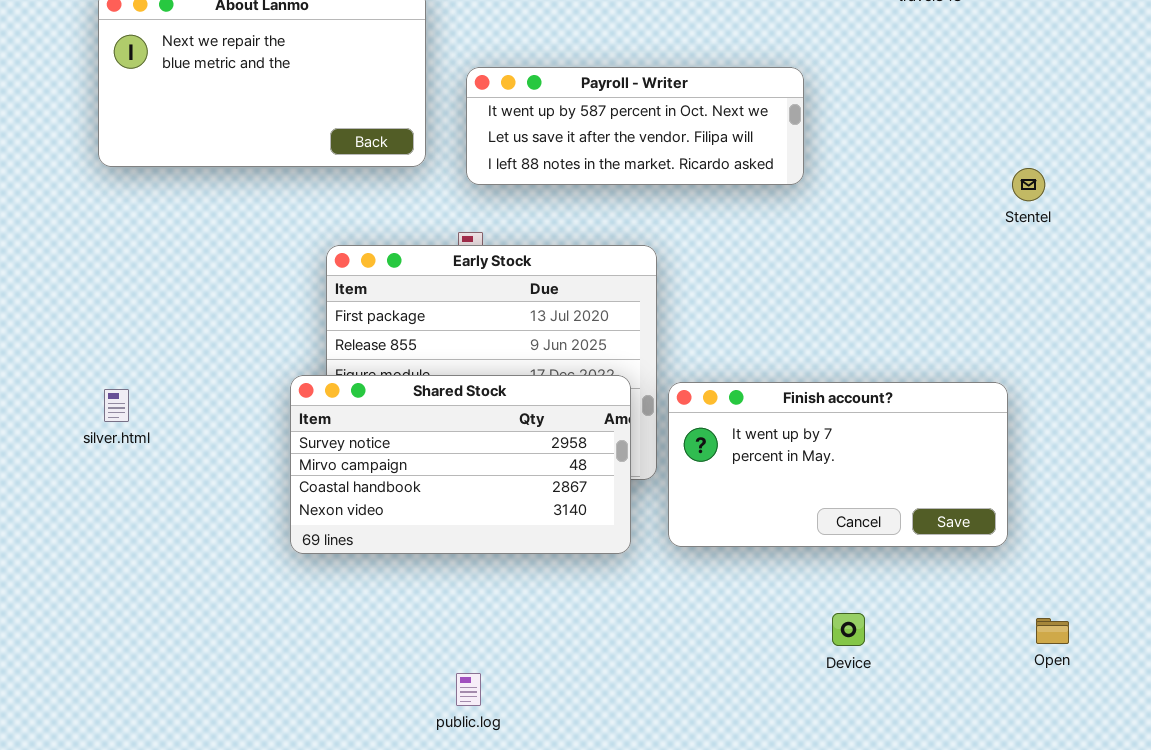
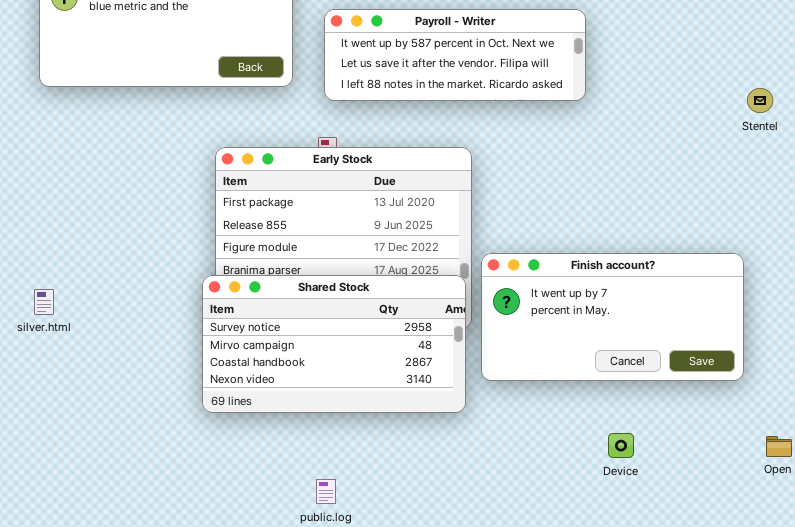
Shared Stock: [290,375,631,554] -> [202,275,466,413], moved
silver.html: [104,389,129,422] -> [34,289,54,315], moved

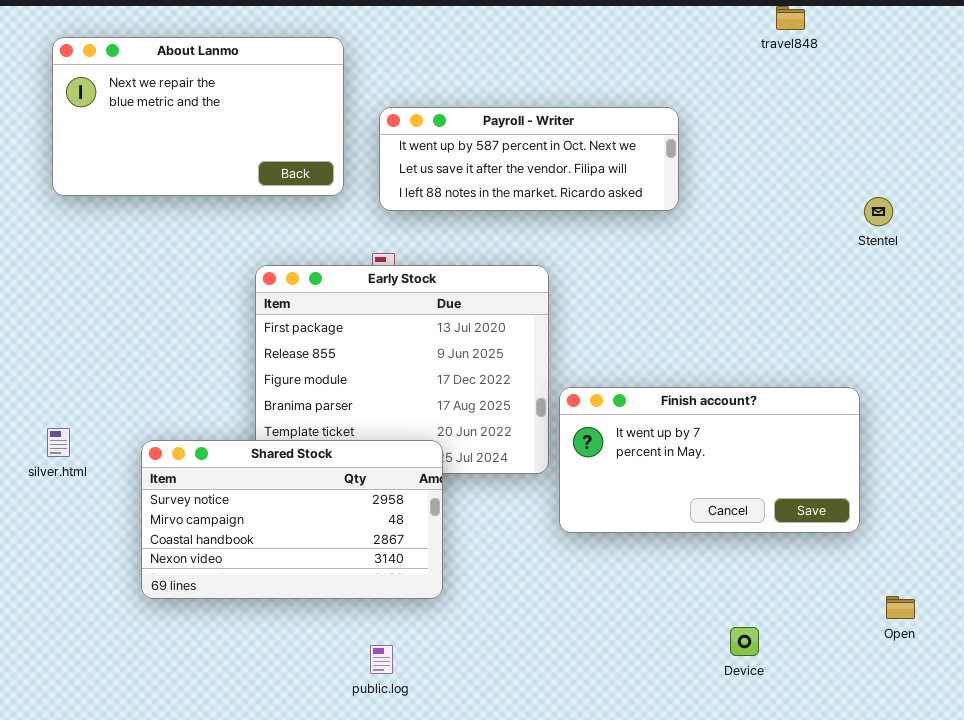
Shared Stock: [202,275,466,413] -> [141,440,443,599], moved
Device: [608,433,634,458] -> [730,627,759,656], moved

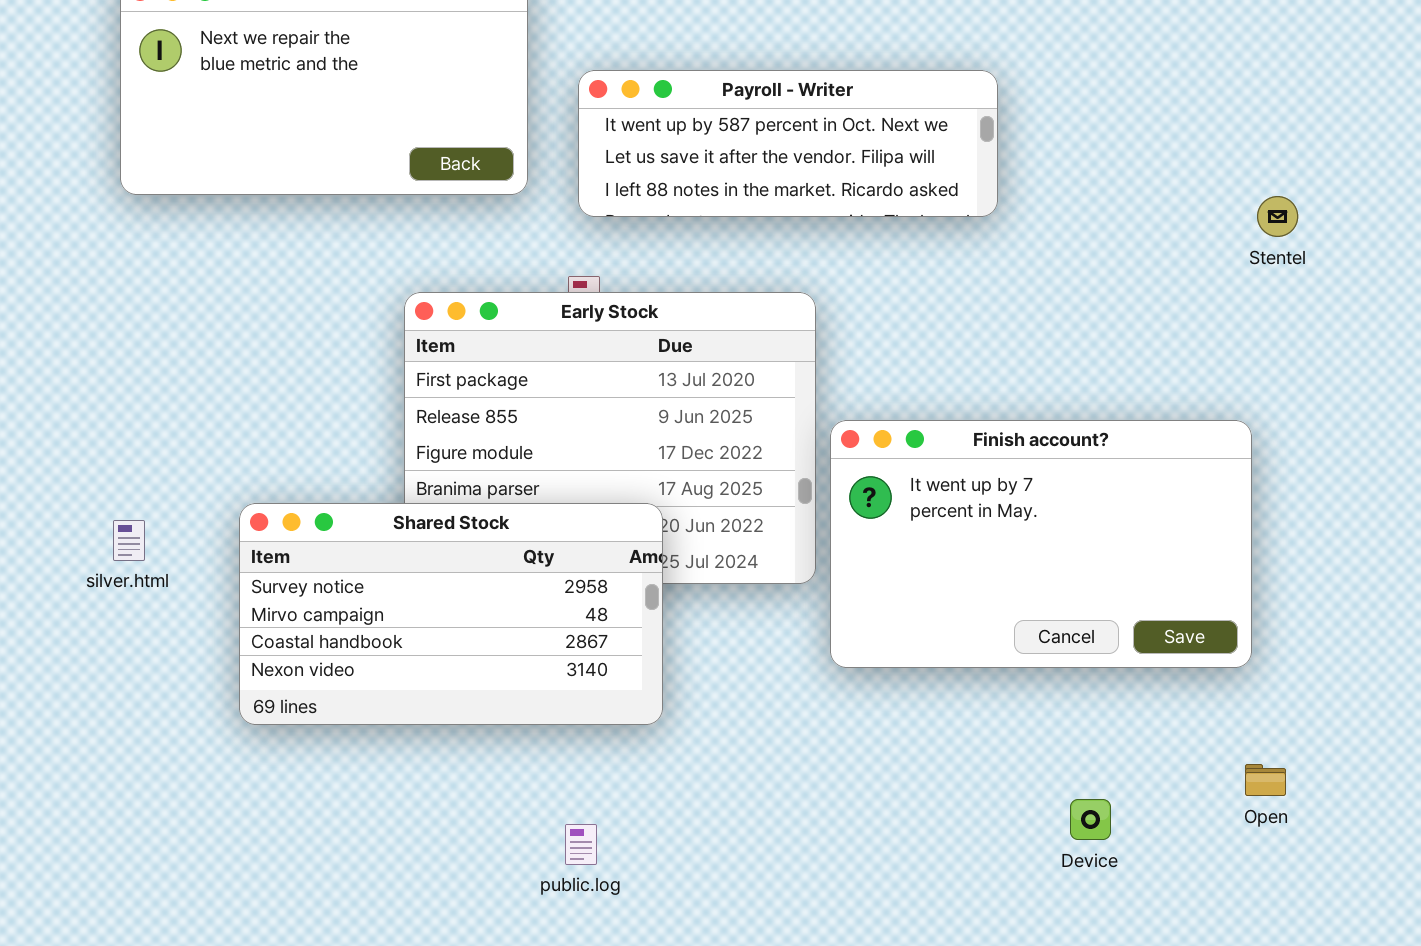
Finish account?: [559,387,860,533] -> [830,420,1252,668], resized
Shared Stock: [141,440,443,599] -> [239,503,663,725], moved
Open: [886,596,915,619] -> [1245,764,1286,796], moved

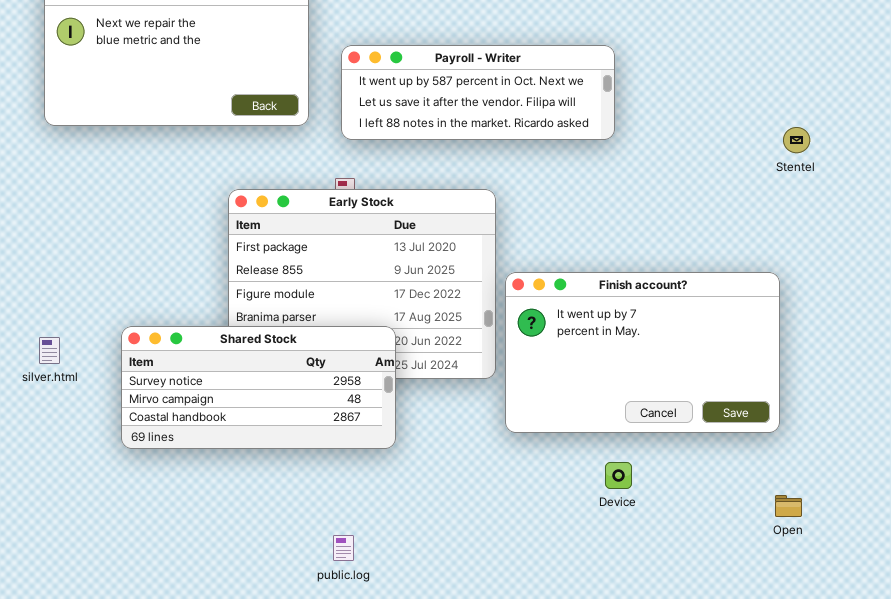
Shared Stock: [239,503,663,725] -> [121,326,396,449], resized
Device: [1070,799,1111,840] -> [605,462,632,489], moved

